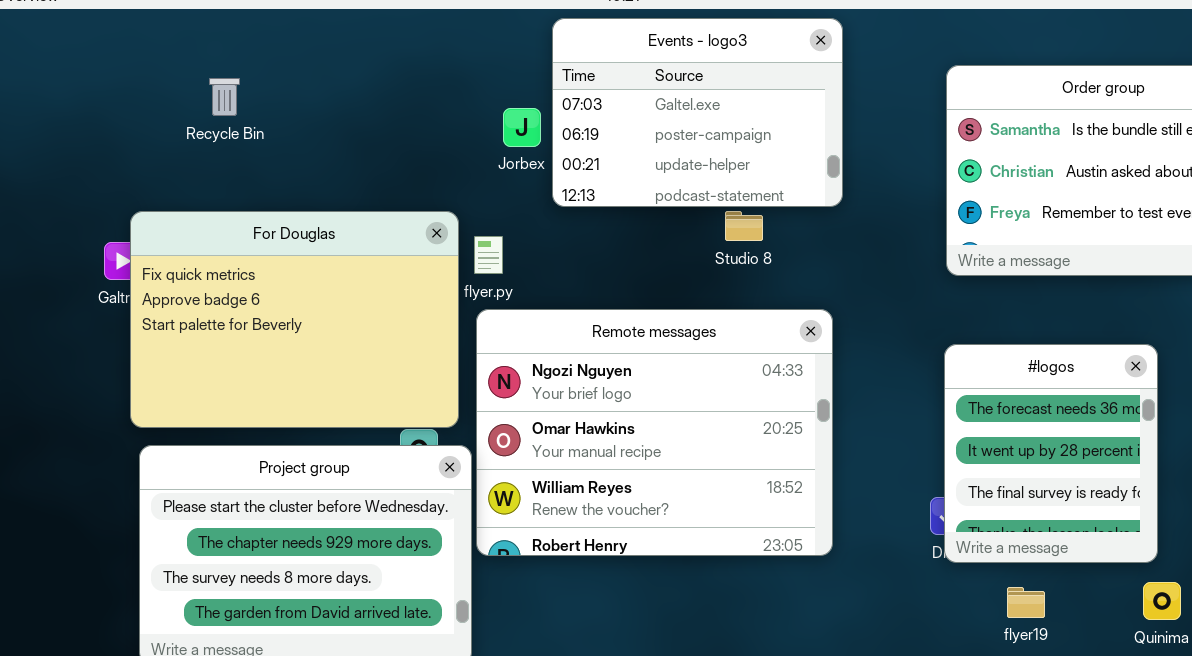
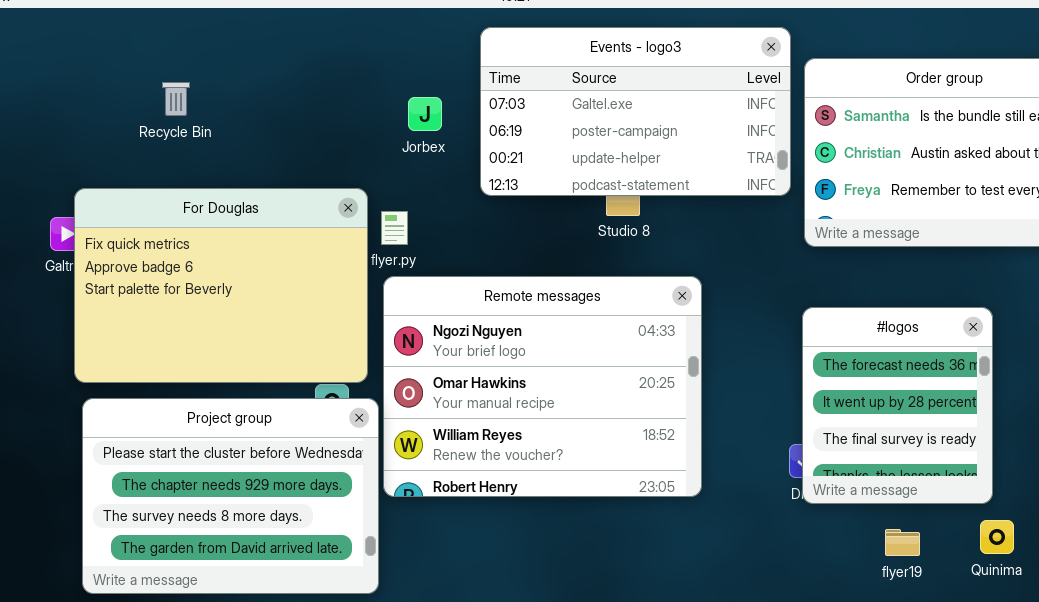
Events - logo3: [552,18,843,207] -> [480,27,791,196], moved, resized
Recycle Bin: [209,78,240,116] -> [162,82,190,116], moved
flyer19: [1007,587,1045,618] -> [885,529,920,556], moved

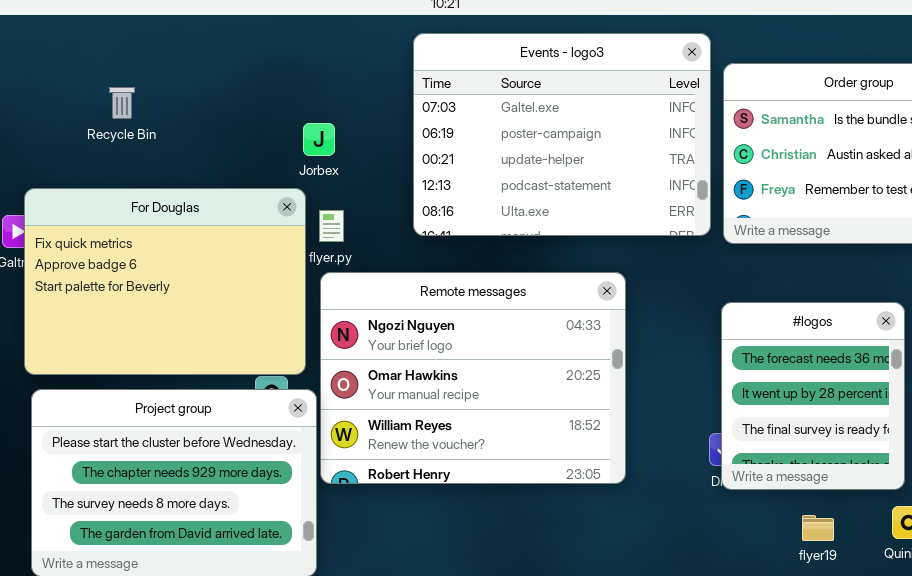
Events - logo3: [480,27,791,196] -> [413,33,711,236], resized
Jorbex: [408,97,442,131] -> [303,123,335,156], moved

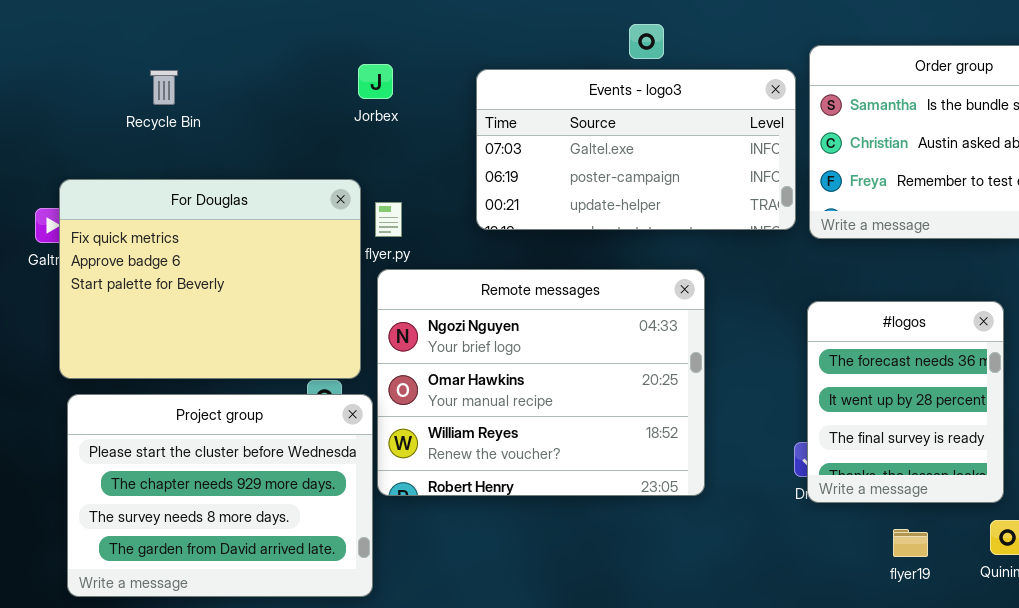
Events - logo3: [413,33,711,236] -> [476,69,796,230], resized
Jorbex: [303,123,335,156] -> [358,64,393,99], moved

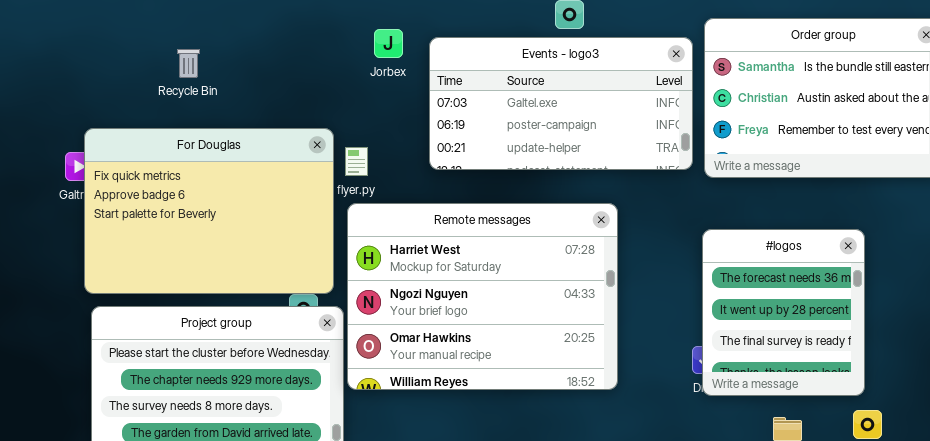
Jorbex: [358,64,393,99] -> [374,29,403,58], moved
Recycle Bin: [150,70,178,105] -> [177,49,200,78], moved
Remote messages: [377,269,705,496] -> [347,203,618,390], scrolled up 1 row

